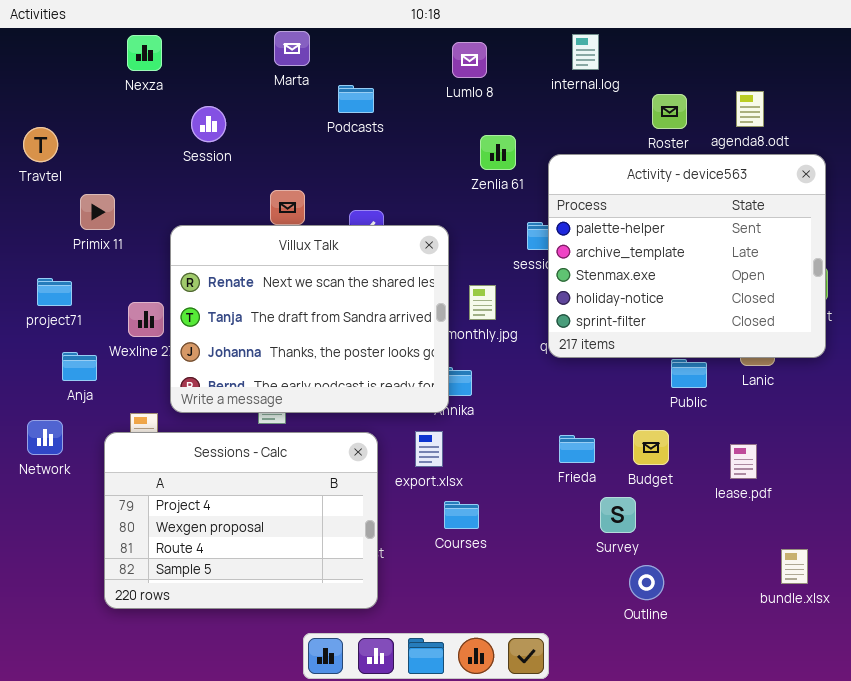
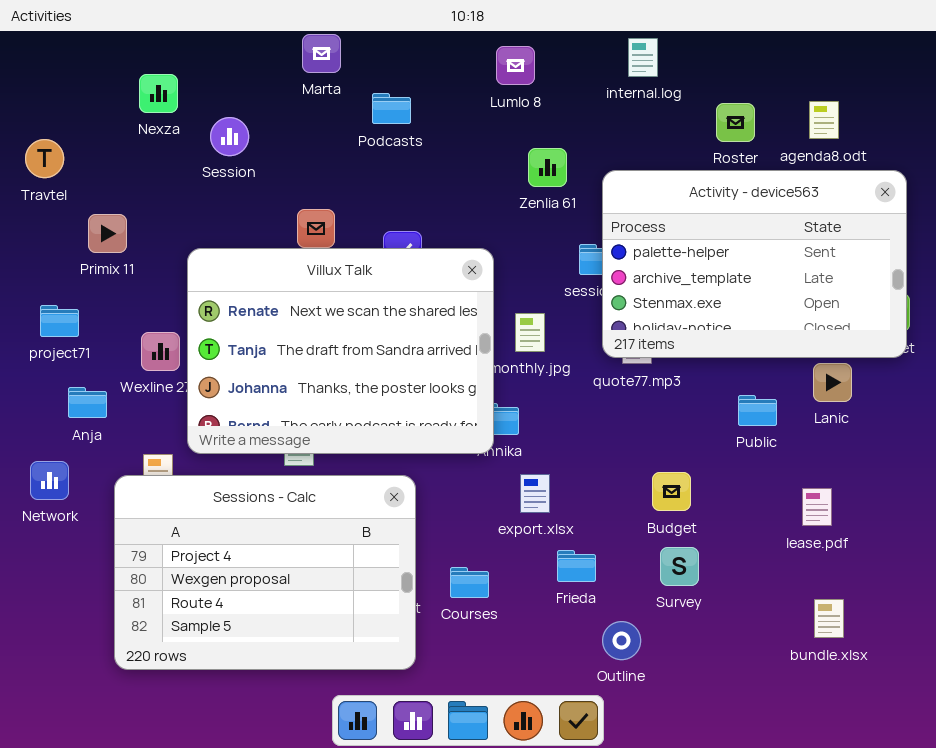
Nexza: [127,35,162,71] -> [139,74,178,113], moved
Activity - device563: [548,154,826,358] -> [602,170,907,358], resized
Budget: [633,430,669,465] -> [652,472,691,511], moved
export.xlsx: [415,431,443,467] -> [520,474,550,513], moved
Frieda: [559,435,595,463] -> [557,550,596,582], moved
Courses: [444,501,479,529] -> [450,567,489,598], moved
bundle.xlsx: [781,549,808,584] -> [814,599,844,638], moved
Outline: [629,565,664,600] -> [602,621,641,660], moved

